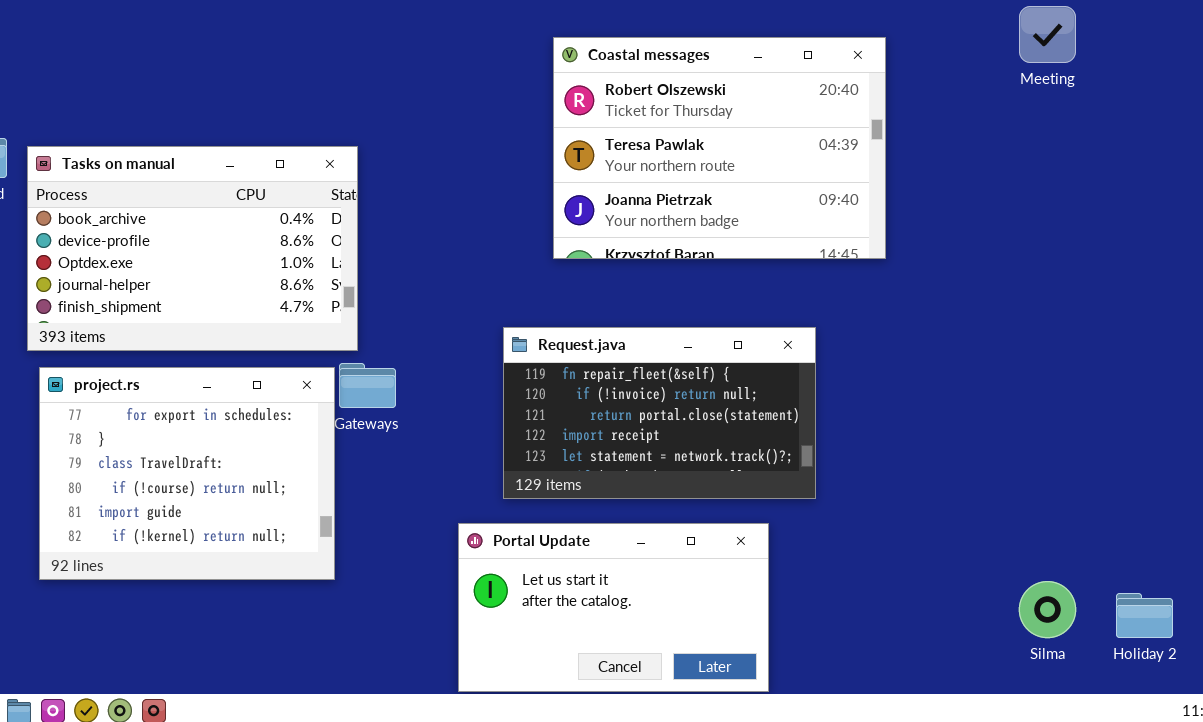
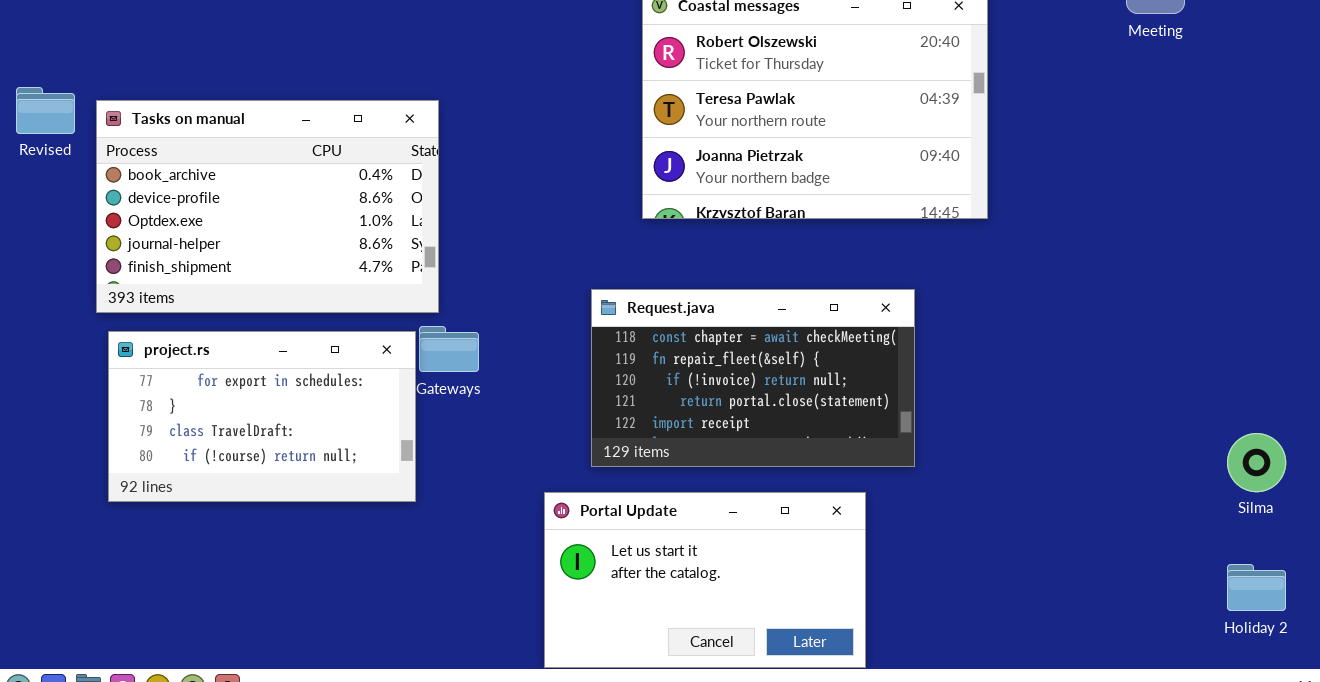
Request.java: [503,327,816,499] -> [591,289,915,467], scrolled up 1 row
project.rs: [39,367,335,580] -> [108,331,416,502], resized
Silma: [1019,581,1076,638] -> [1227,433,1286,492], moved

